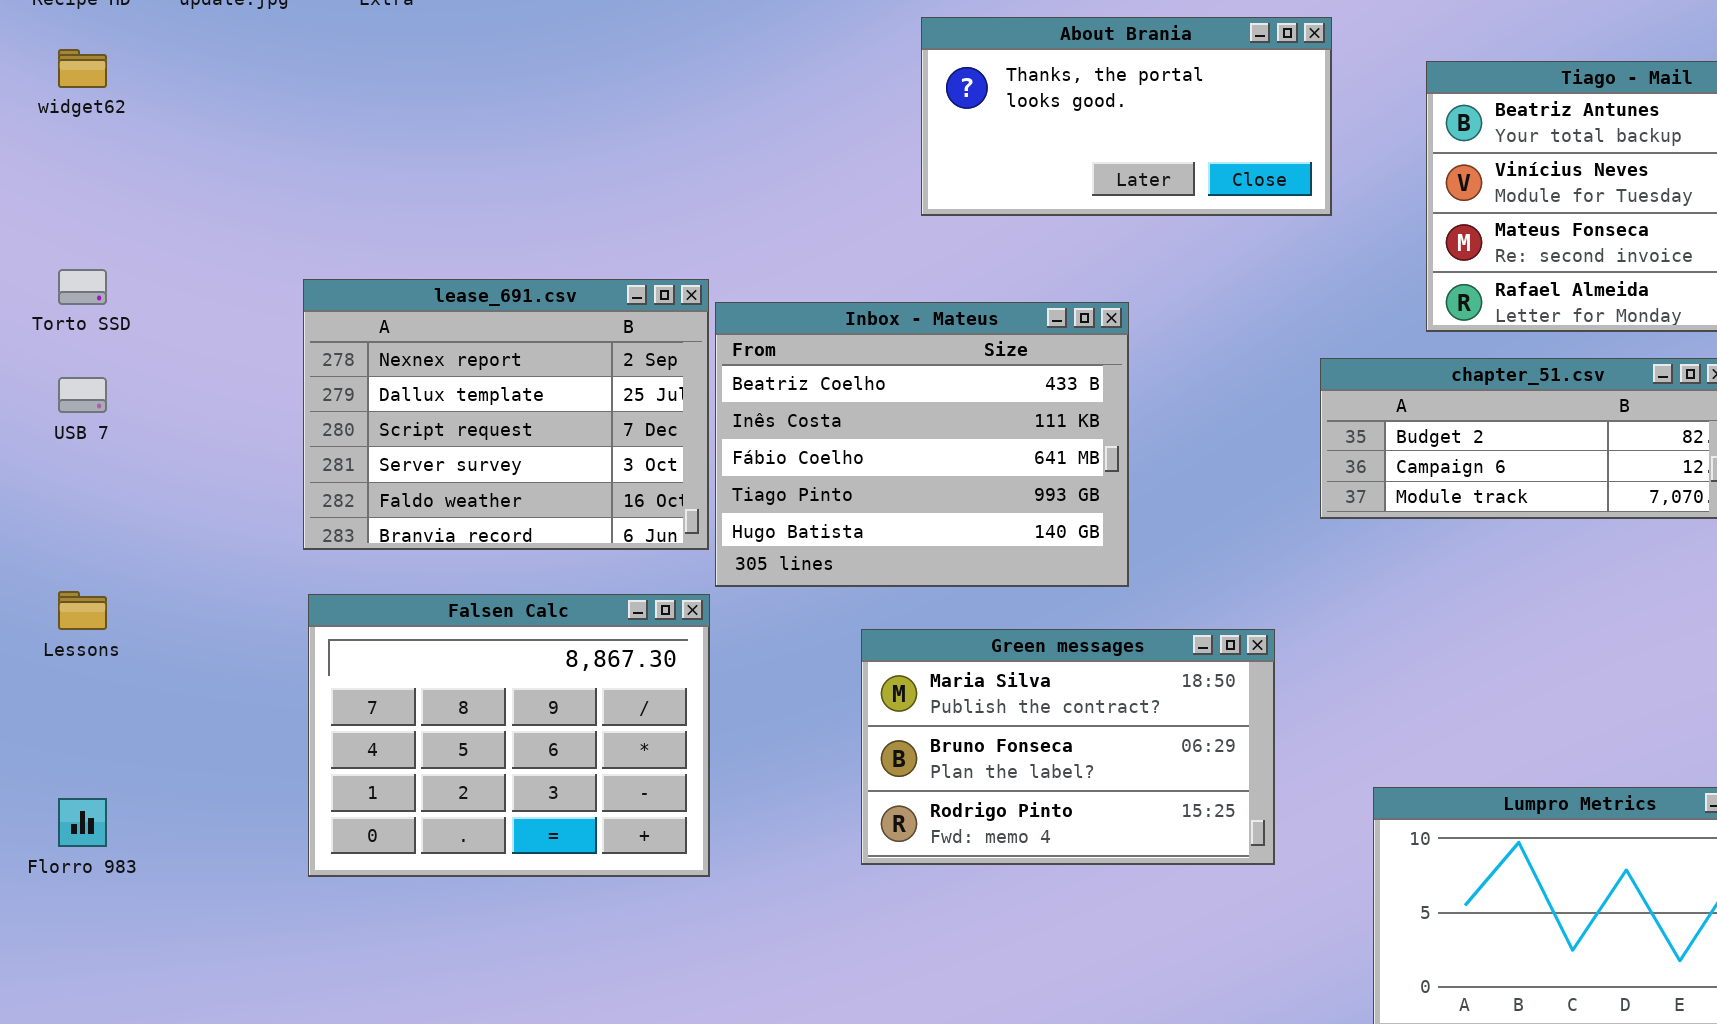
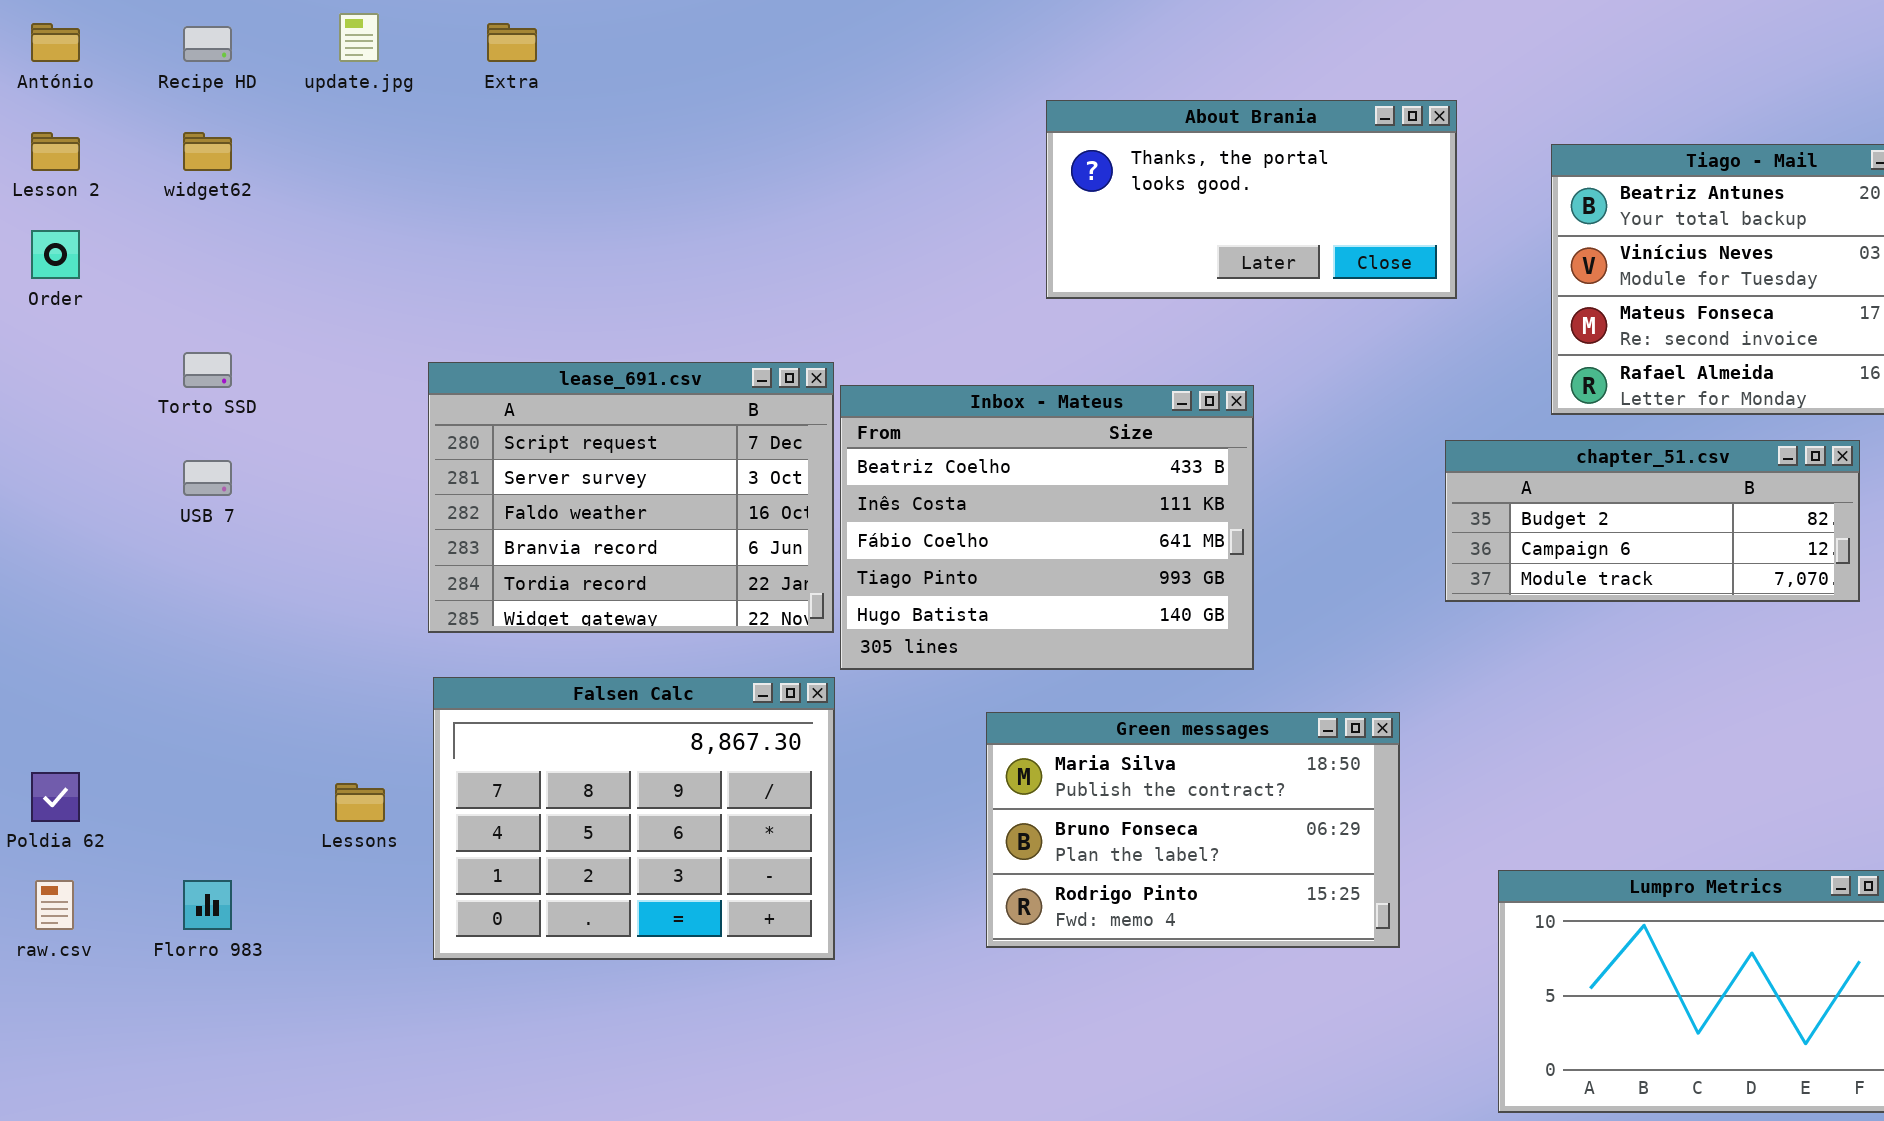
lease_691.csv: [303,279,709,550] -> [428,362,834,633], scrolled down 2 rows
Lessons: [58,591,107,630] -> [335,783,385,822], moved

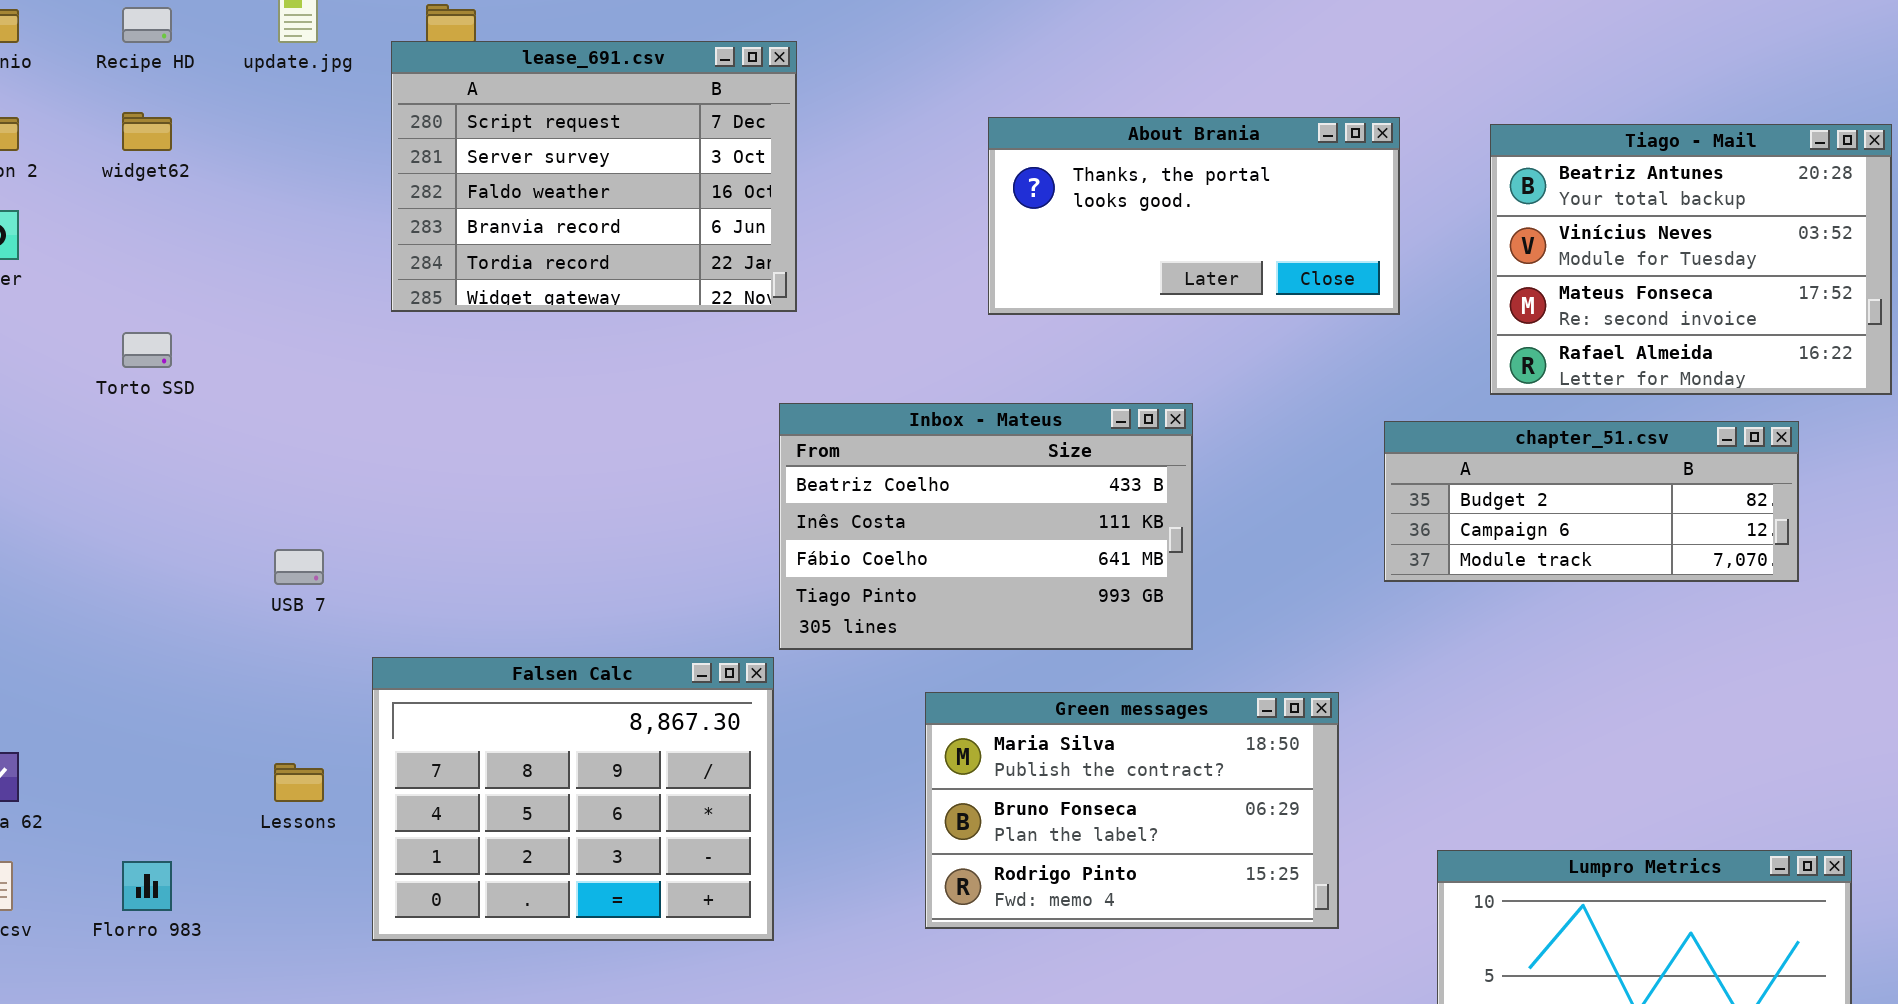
About Brania: [1046,100,1457,299] -> [988,117,1400,315], moved
lease_691.csv: [428,362,834,633] -> [391,41,797,312], moved
Inbox - Mateus: [840,385,1254,670] -> [779,403,1193,650], resized
USB 7: [183,460,232,496] -> [274,549,324,585], moved

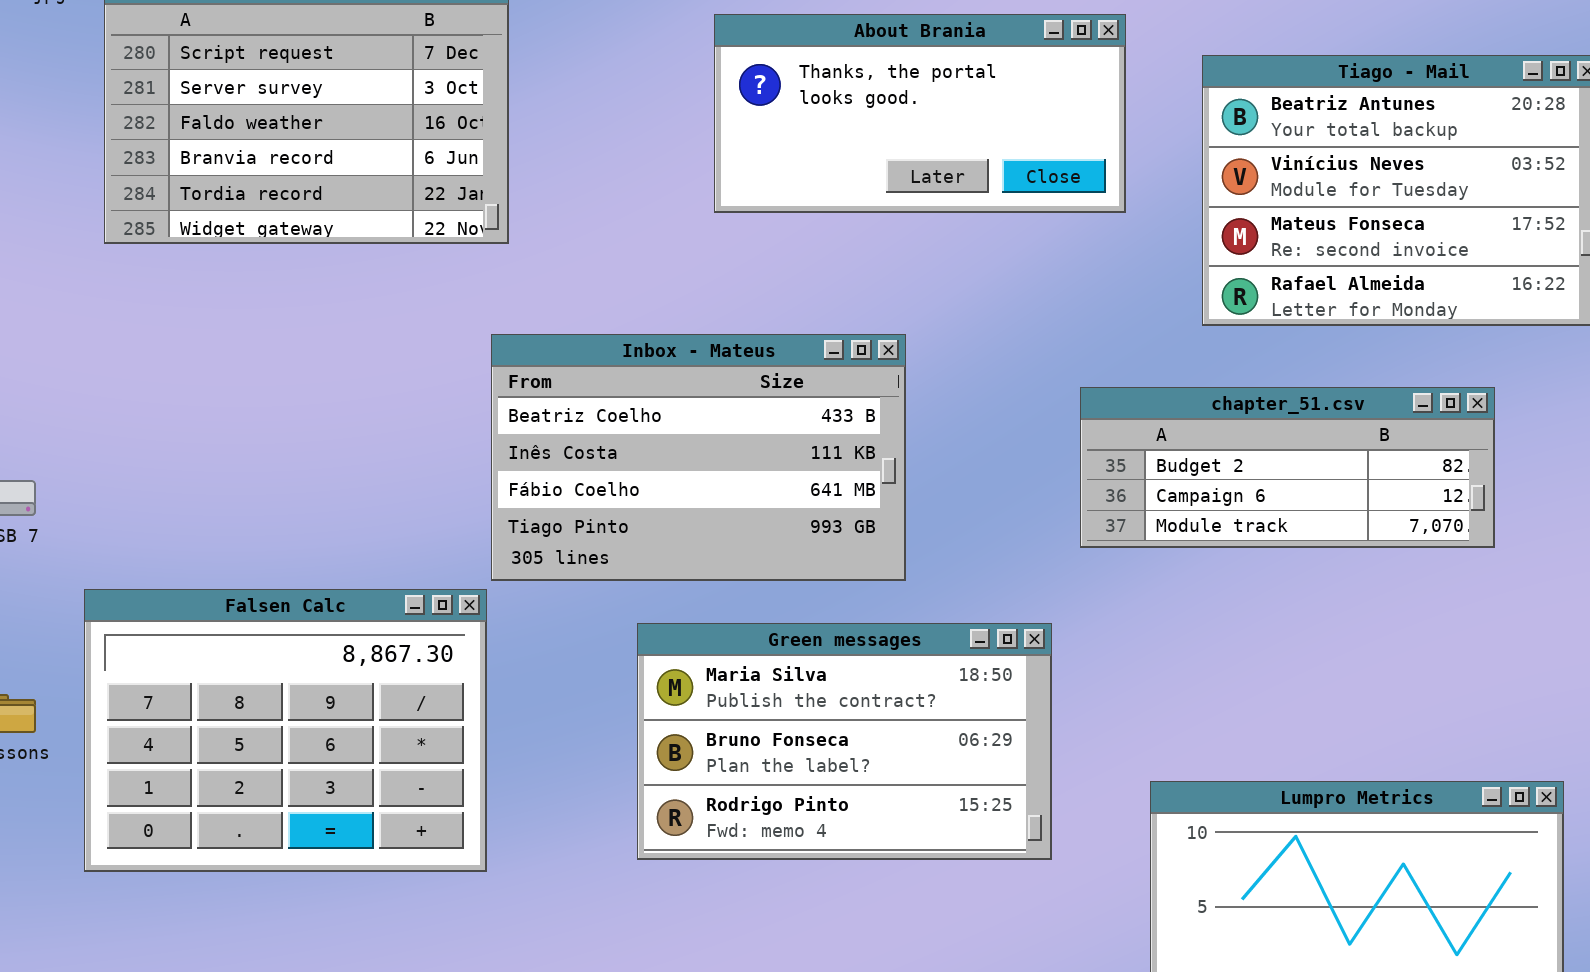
About Brania: [988,117,1400,315] -> [714,14,1126,213], moved
chapter_51.csv: [1384,421,1799,582] -> [1080,387,1495,548], moved

